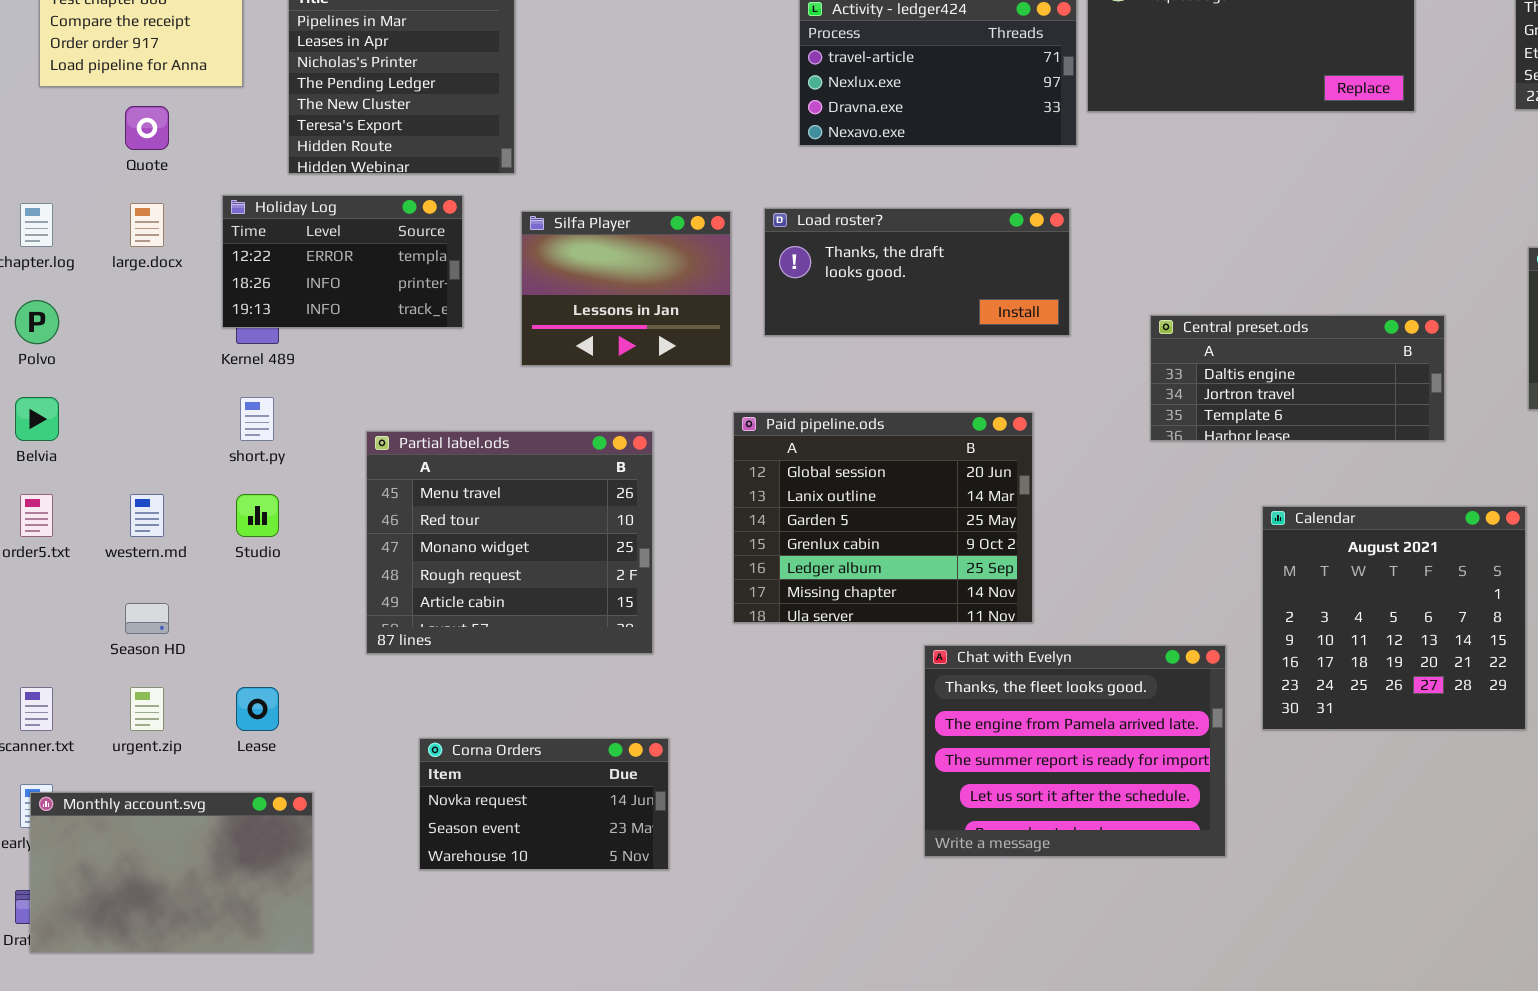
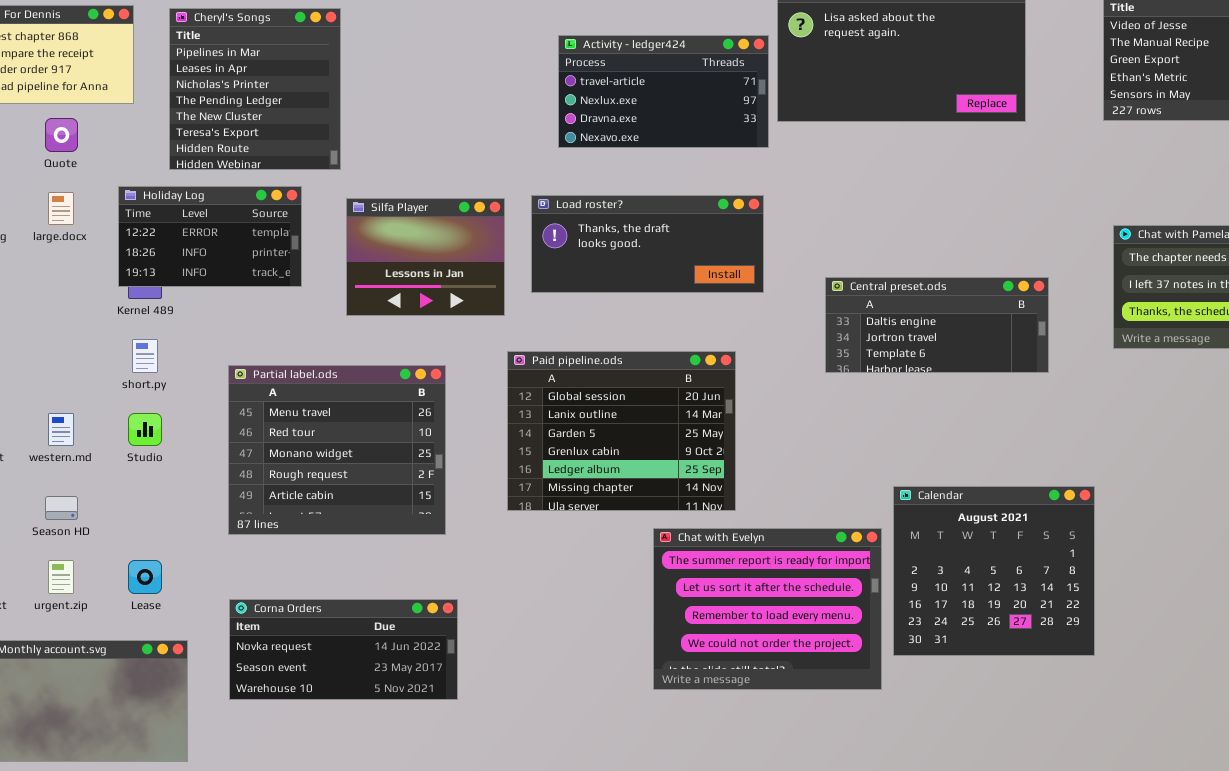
Calendar: [1262,506,1526,730] -> [893,486,1095,656], moved
Chat with Evelyn: [924,645,1226,857] -> [653,528,882,690], scrolled down 2 rows
Corna Orders: [419,738,669,870] -> [229,599,458,700], resized

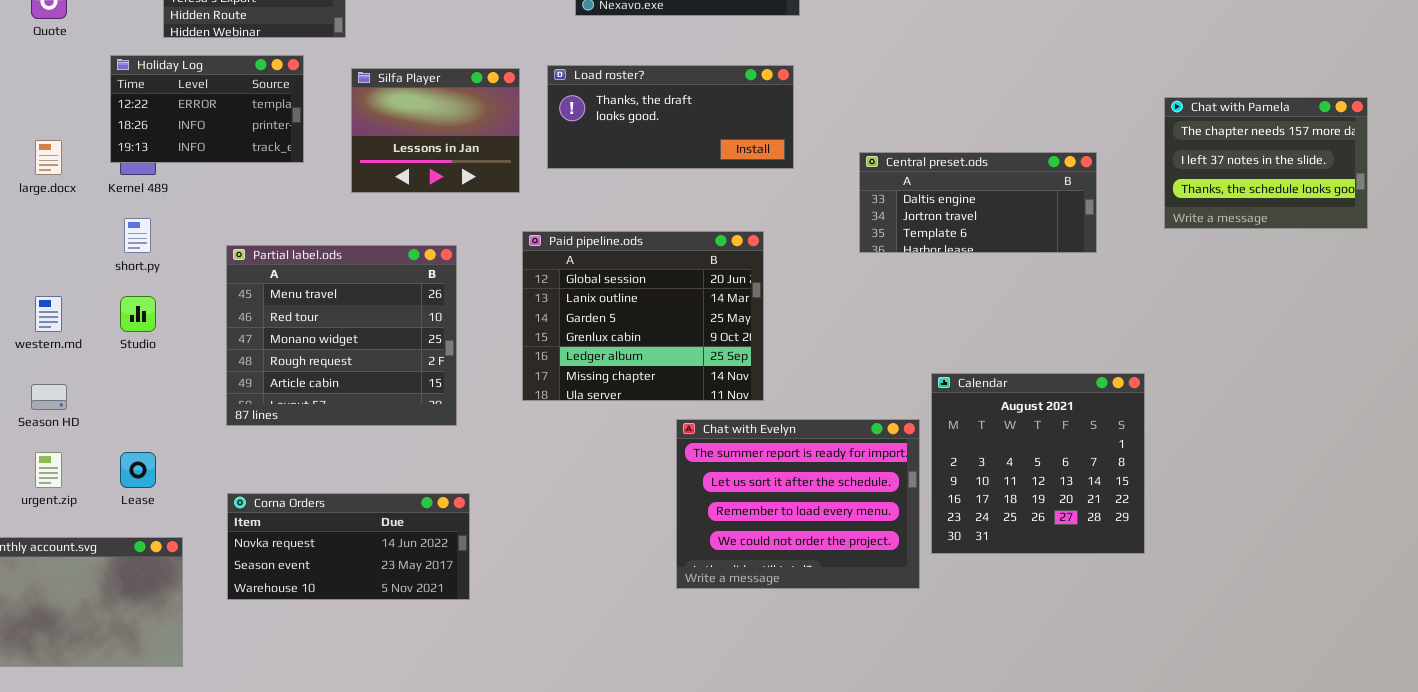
large.docx: [48,192,74,225] -> [35,140,62,175], moved

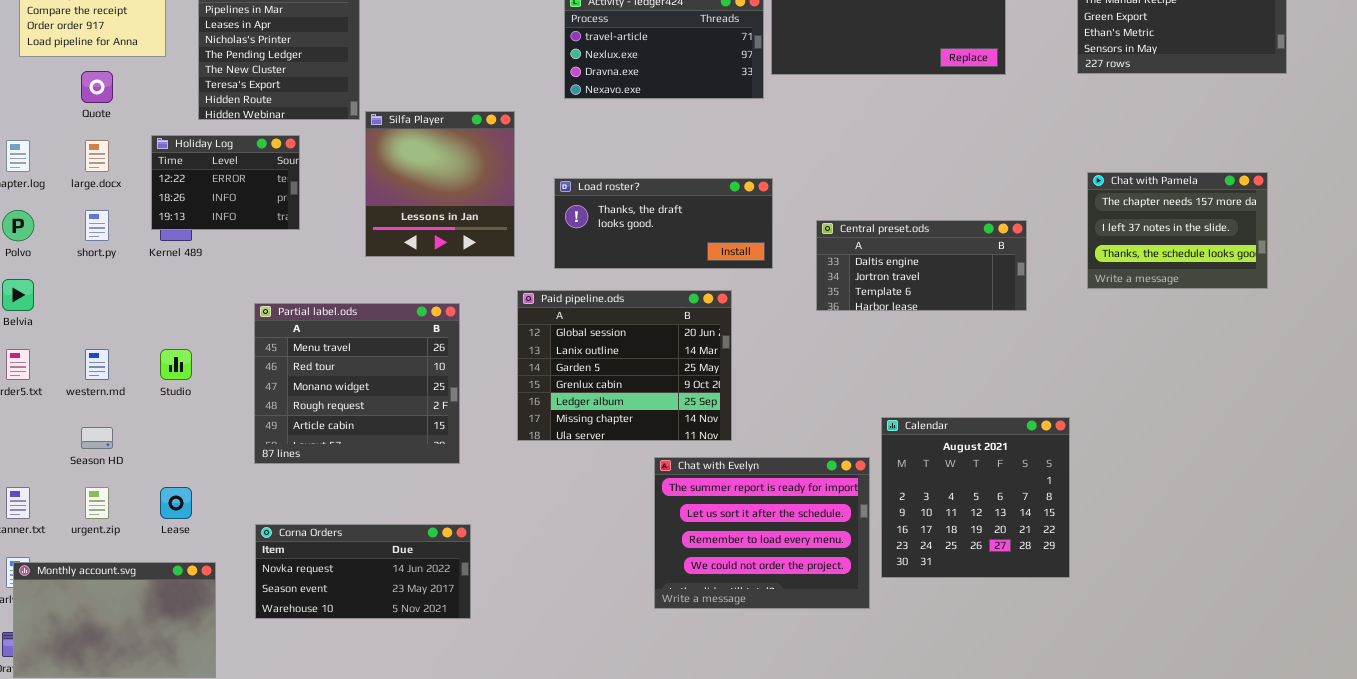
Holiday Log: [110,55,304,163] -> [151,135,300,230], resized
Load roster?: [547,65,794,169] -> [554,178,773,269], moved
Silfa Player: [351,68,520,193] -> [365,111,515,257], resized
large.docx: [35,140,62,175] -> [85,140,109,172], moved
short.py: [124,218,151,253] -> [85,210,109,241], moved

